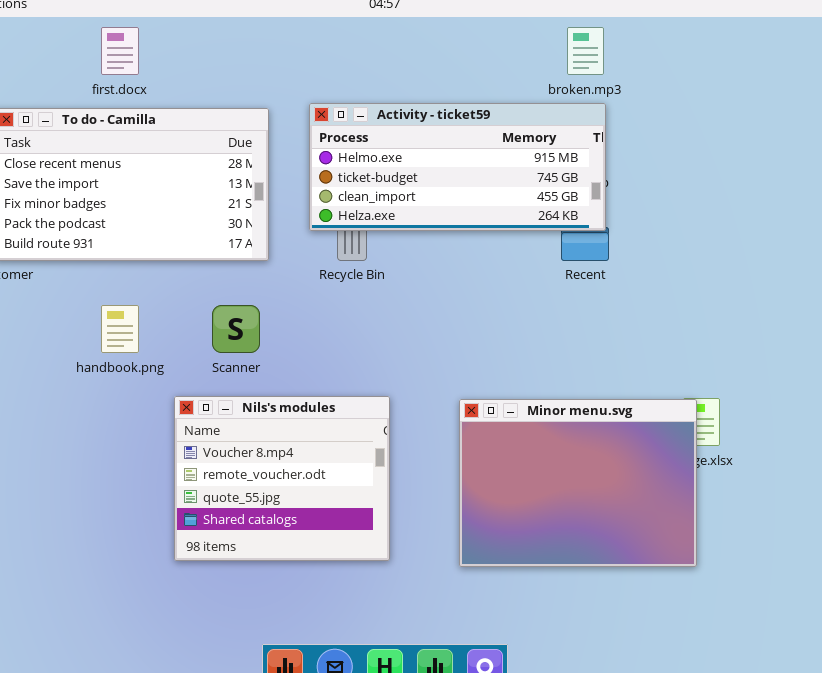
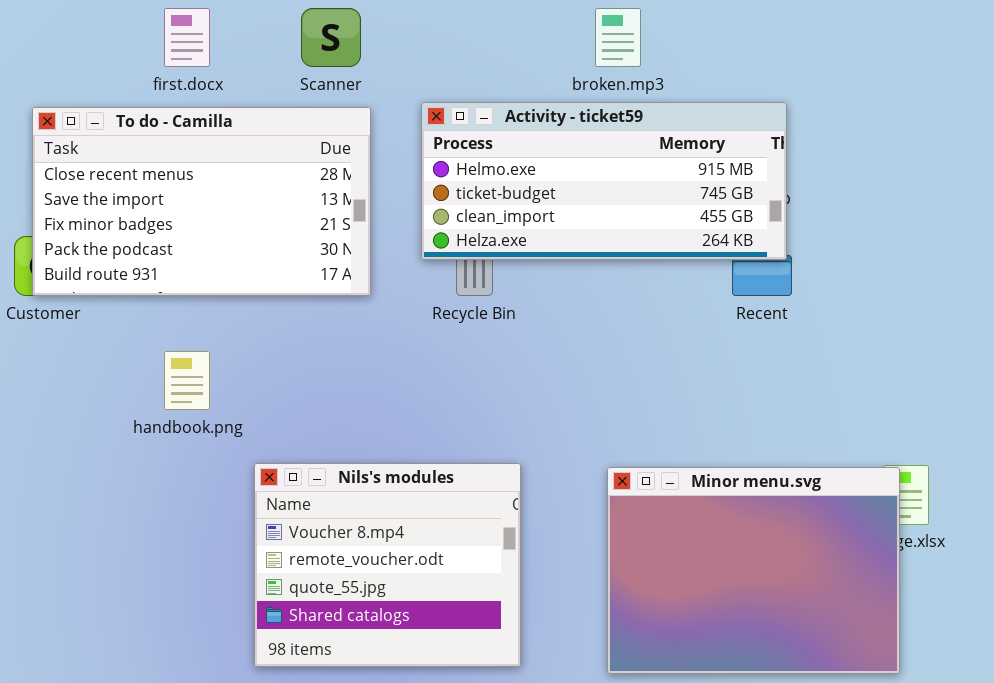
broken.mp3: [567,27,604,75] -> [595,8,641,67], moved
Scanner: [212,305,260,353] -> [301,8,361,67], moved

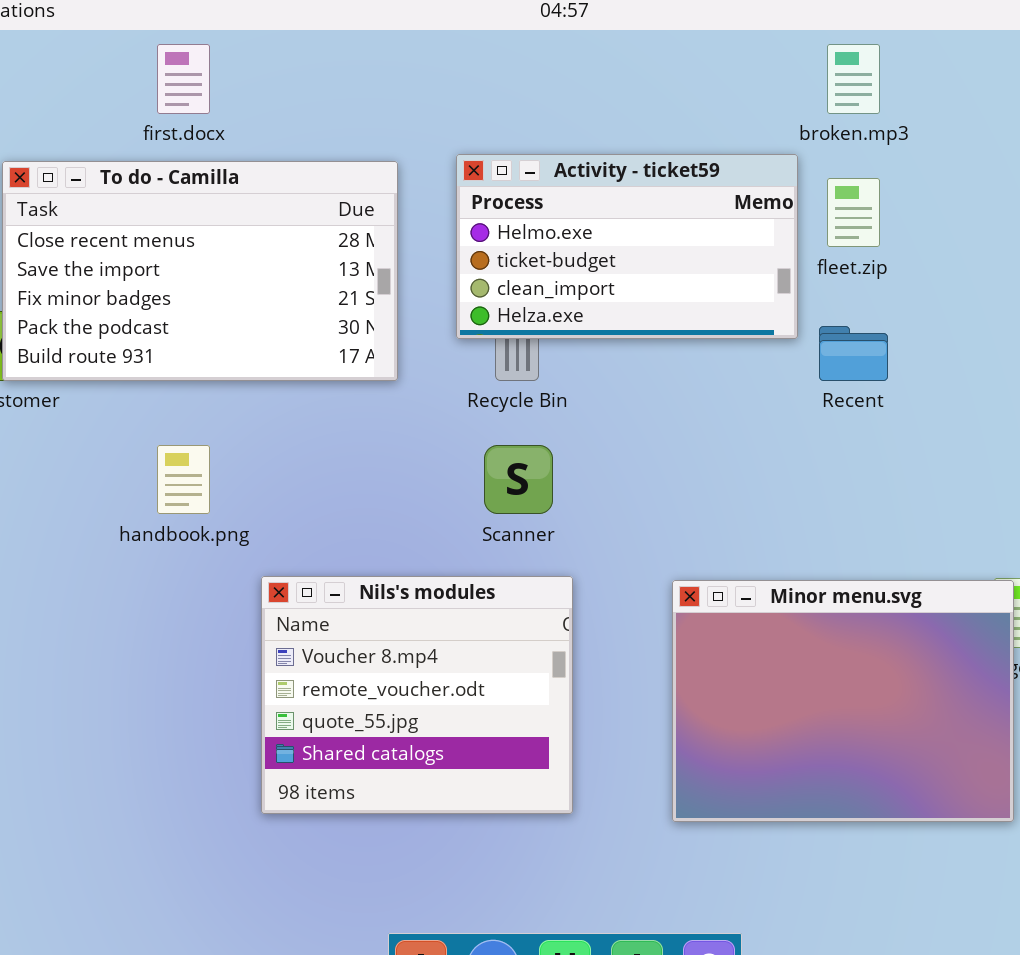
Scanner: [301,8,361,67] -> [484,445,553,514], moved
broken.mp3: [595,8,641,67] -> [827,44,880,114], moved
Activity - ticket59: [421,102,787,260] -> [456,154,798,339], resized

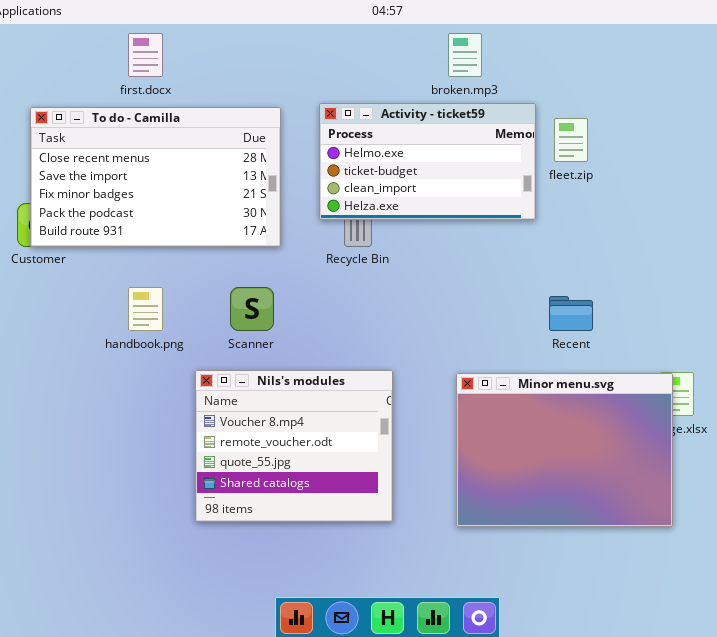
broken.mp3: [827,44,880,114] -> [448,33,482,77], moved
Recent: [819,326,888,381] -> [549,296,593,331], moved
Scanner: [484,445,553,514] -> [230,287,274,331], moved

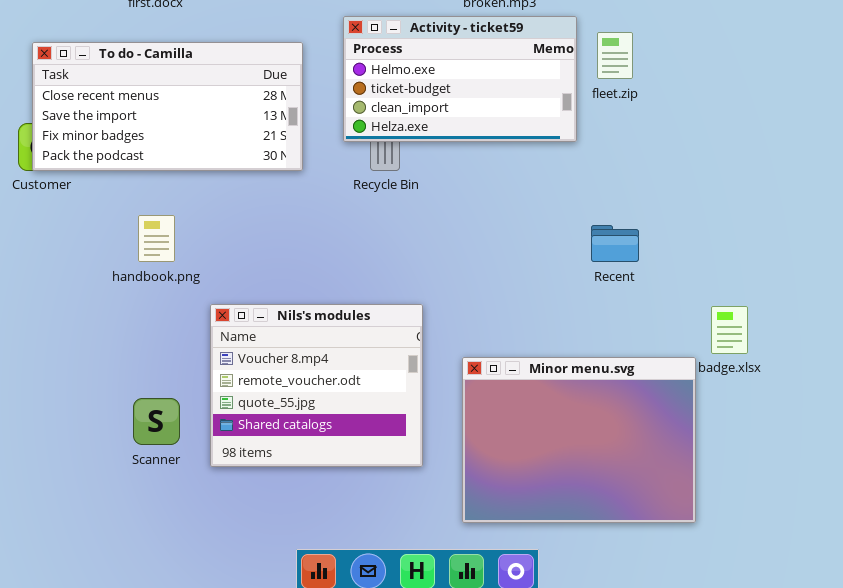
To do - Camilla: [30,107,281,247] -> [32,42,303,171], resized
Scanner: [230,287,274,331] -> [133,398,180,445], moved
Minor menu.svg: [456,373,673,527] -> [462,357,696,523], moved

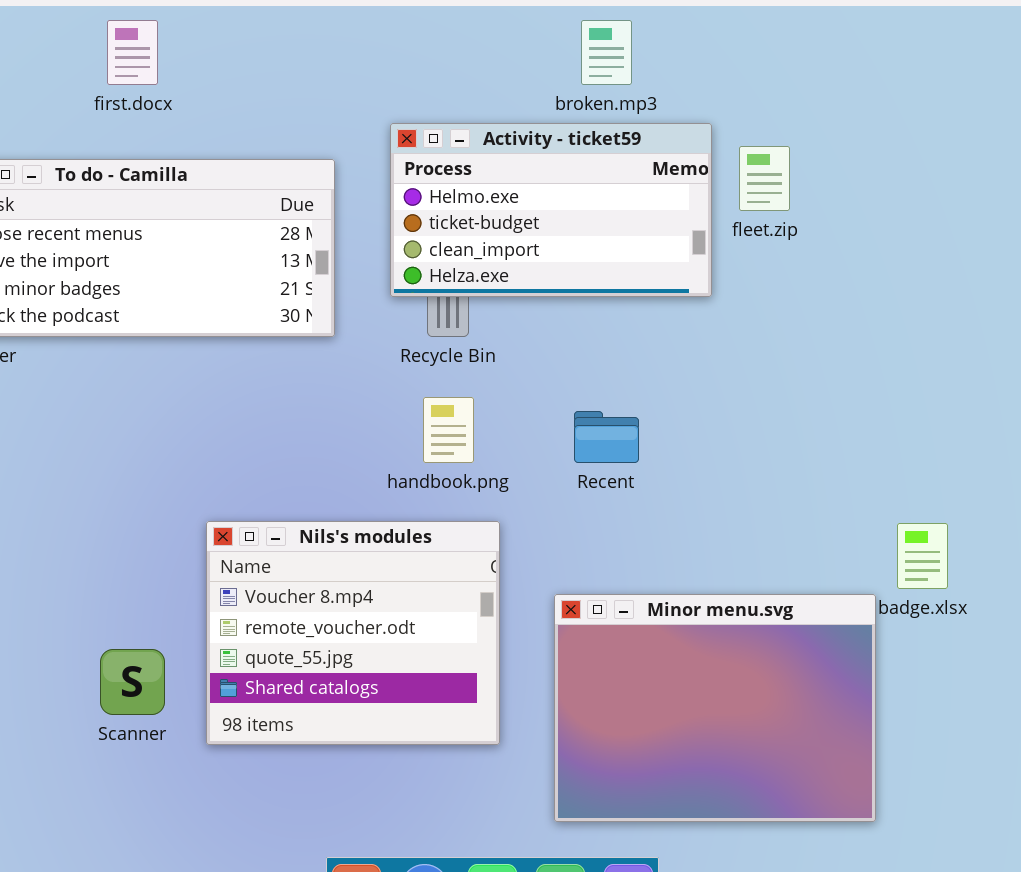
handbook.png: [138,215,175,262] -> [423,397,474,463], moved
Recent: [591,225,639,262] -> [574,411,639,463], moved

